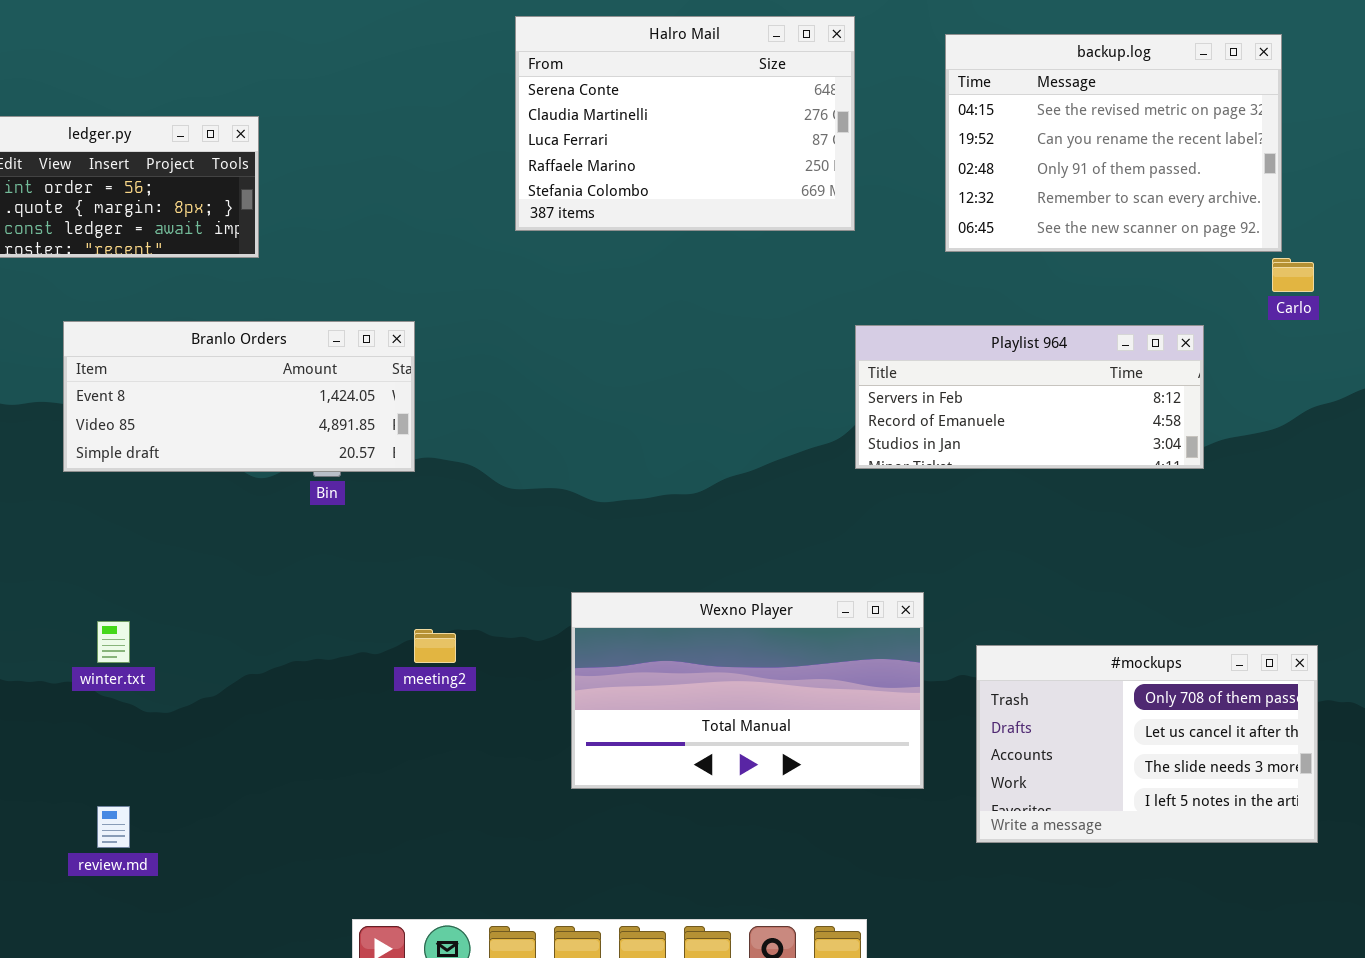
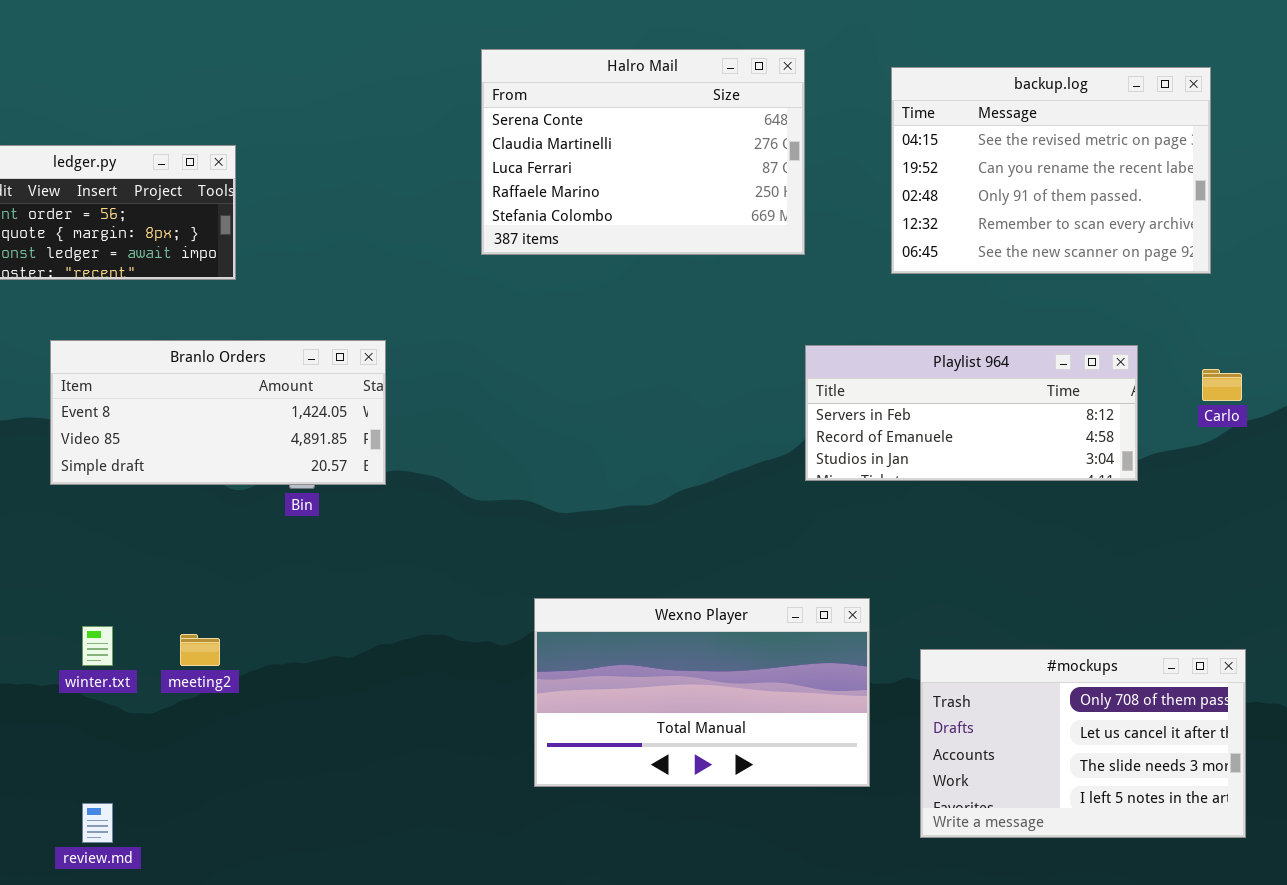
Carlo: [1272,258,1314,292] -> [1202,369,1242,401], moved
meeting2: [414,629,456,663] -> [180,634,220,666], moved

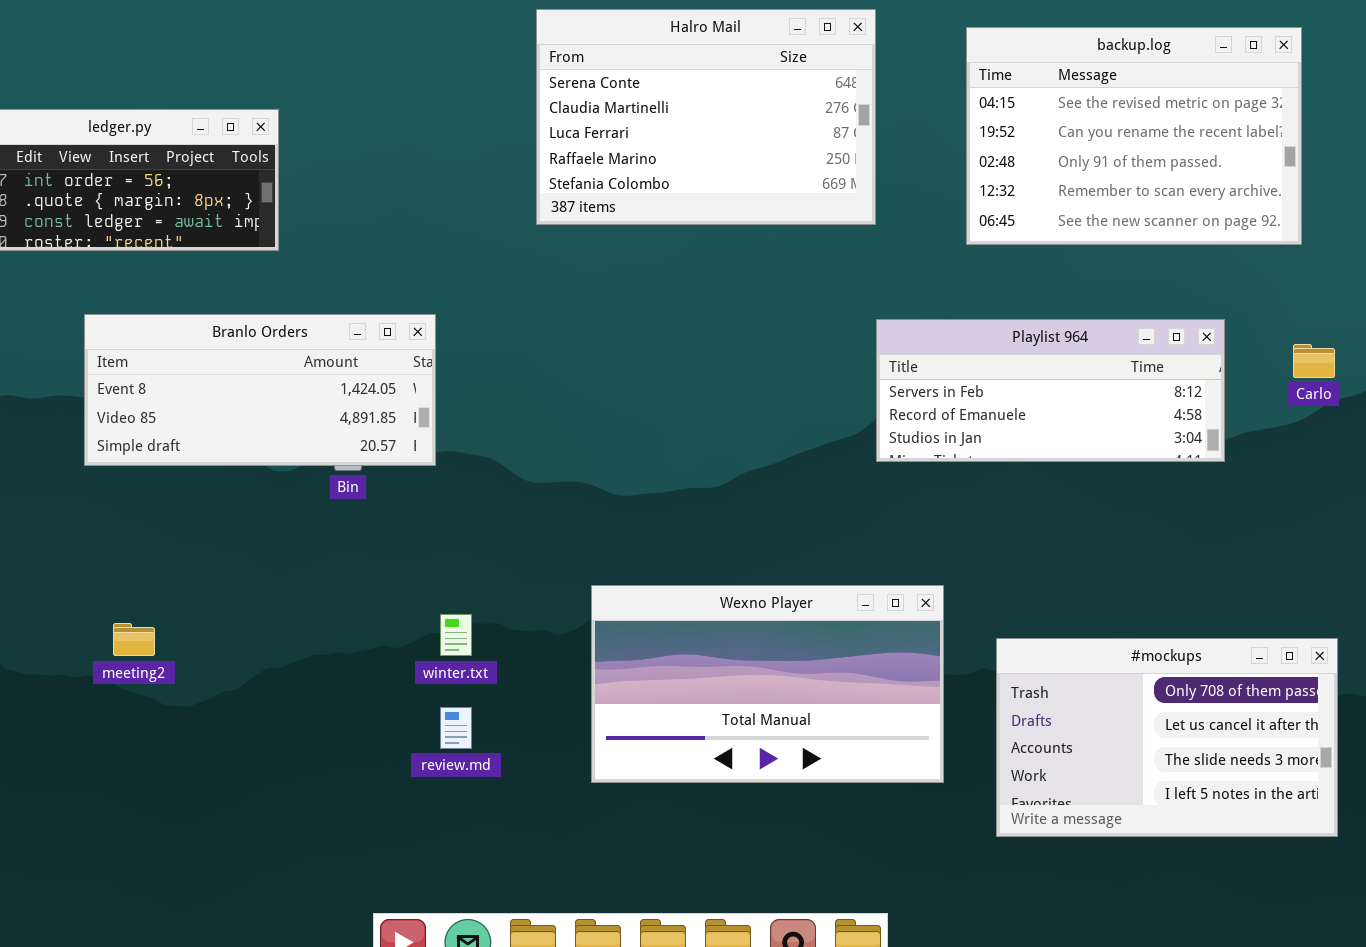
winter.txt: [82,626,113,666] -> [440,614,472,656], moved
meeting2: [180,634,220,666] -> [113,623,155,656], moved
review.md: [82,803,113,843] -> [440,707,472,749], moved

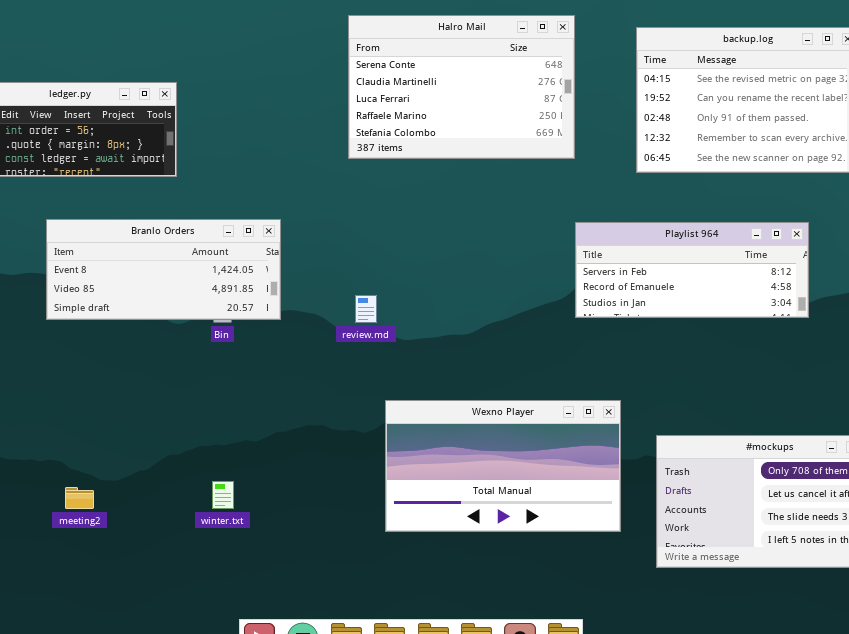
winter.txt: [440,614,472,656] -> [212,481,234,509], moved
meeting2: [113,623,155,656] -> [65,487,94,509], moved
review.md: [440,707,472,749] -> [355,295,377,323], moved

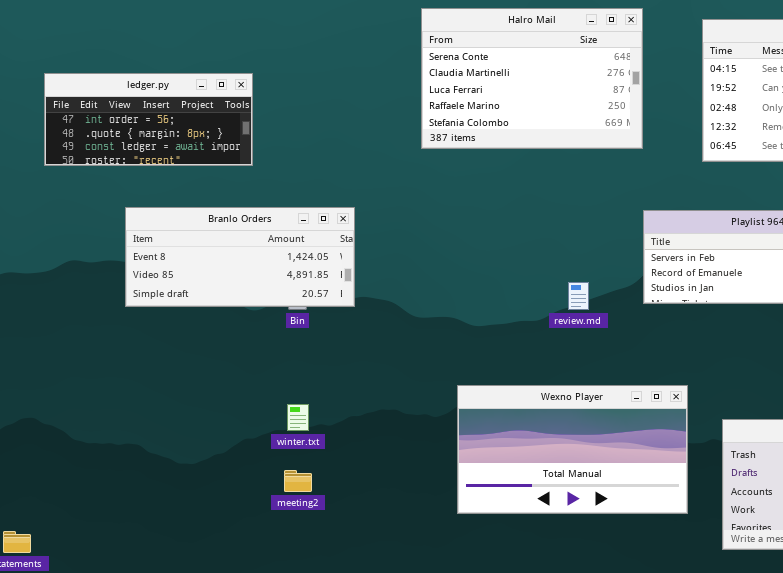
review.md: [355,295,377,323] -> [568,282,589,310], moved
winter.txt: [212,481,234,509] -> [287,404,309,431], moved
meeting2: [65,487,94,509] -> [284,470,312,492], moved

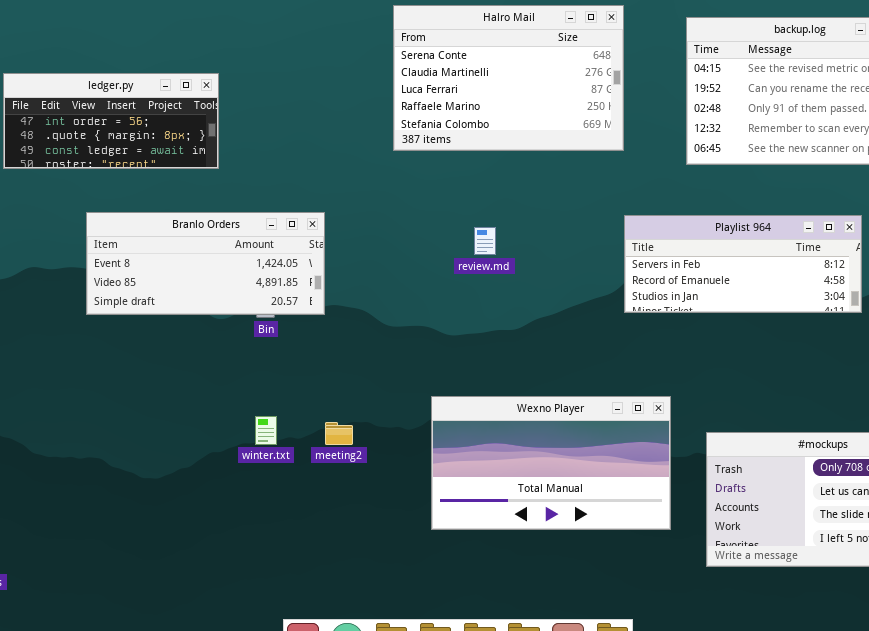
review.md: [568,282,589,310] -> [474,227,496,255], moved
meeting2: [284,470,312,492] -> [325,422,353,445], moved

